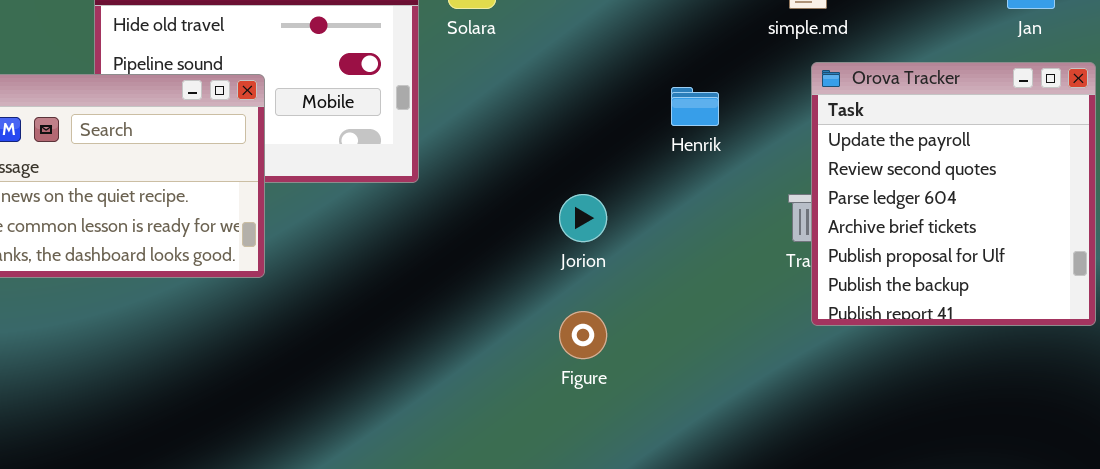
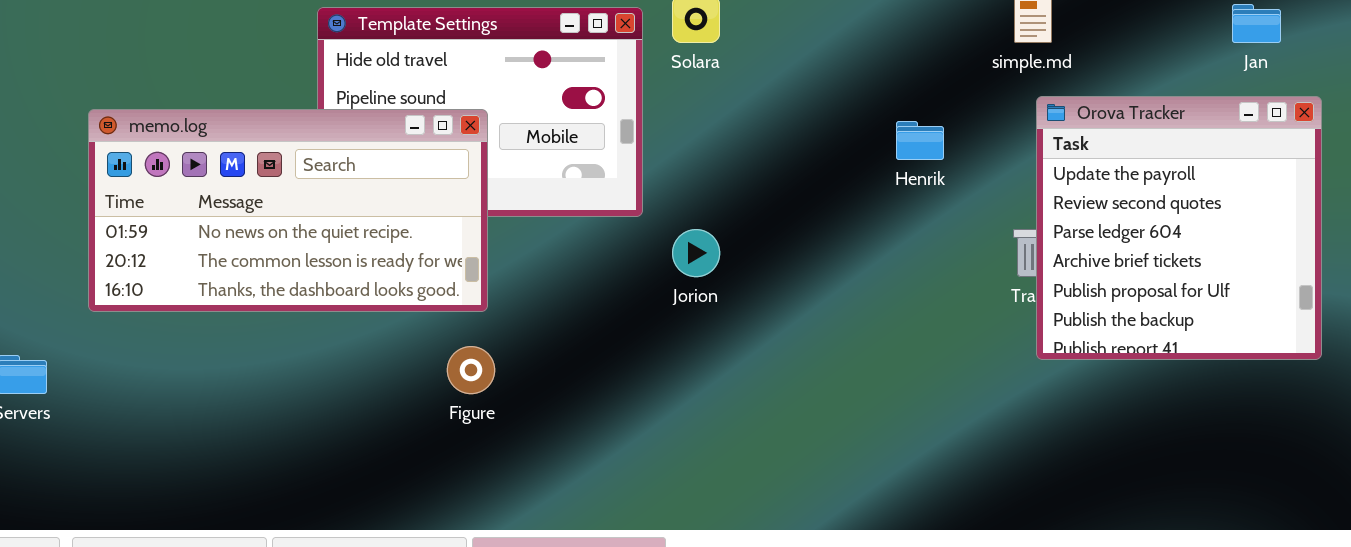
Jorion: [559,194,607,242] -> [672,229,720,277], moved
Figure: [559,311,607,359] -> [447,346,495,394], moved

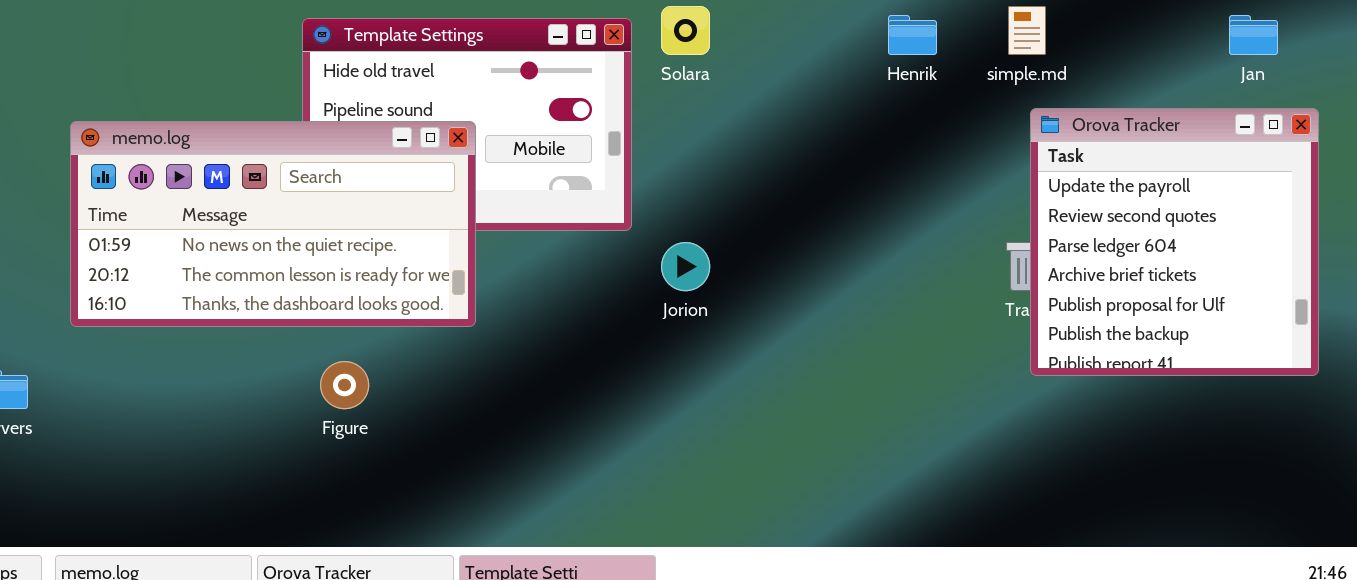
Henrik: [896,121,944,160] -> [888,15,937,55], moved
Figure: [447,346,495,394] -> [320,361,369,409], moved

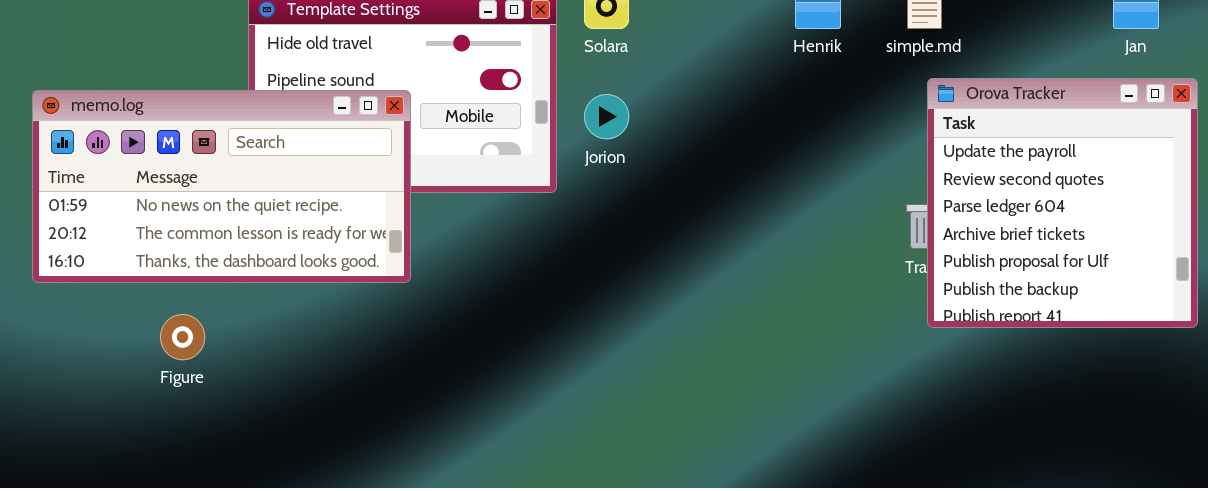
Jorion: [661,242,710,291] -> [584,94,629,139], moved
Figure: [320,361,369,409] -> [160,314,205,360], moved

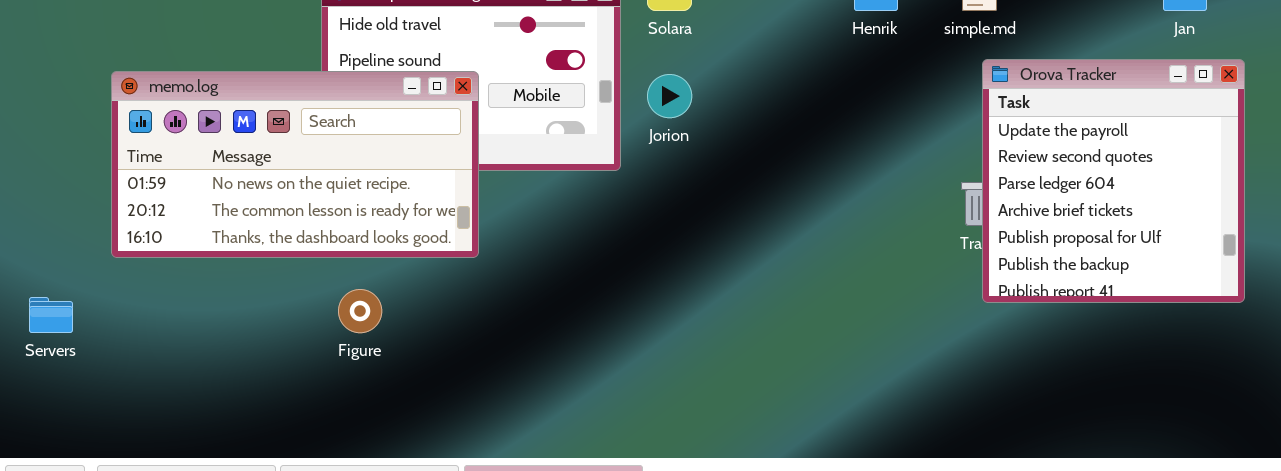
Figure: [160,314,205,360] -> [338,289,382,333], moved

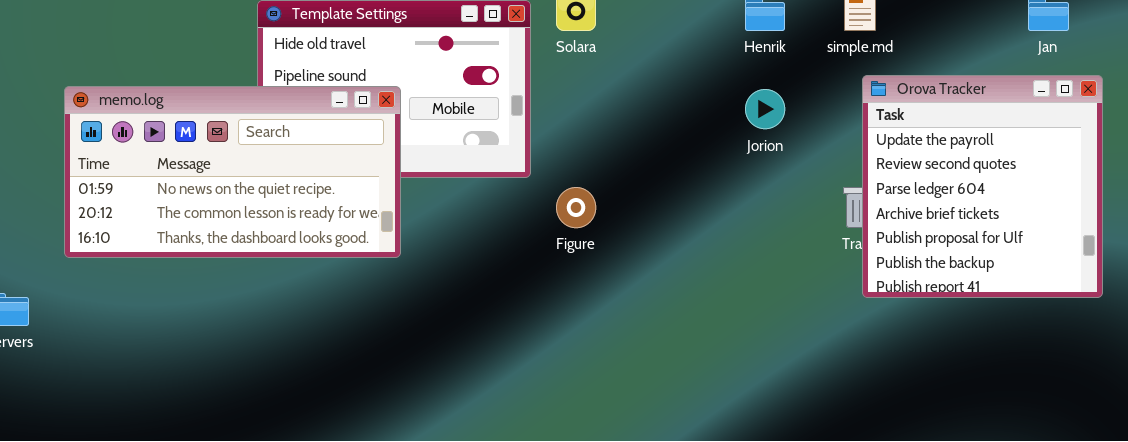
Jorion: [647,74,692,118] -> [745,89,785,129], moved
Figure: [338,289,382,333] -> [556,187,596,228], moved

